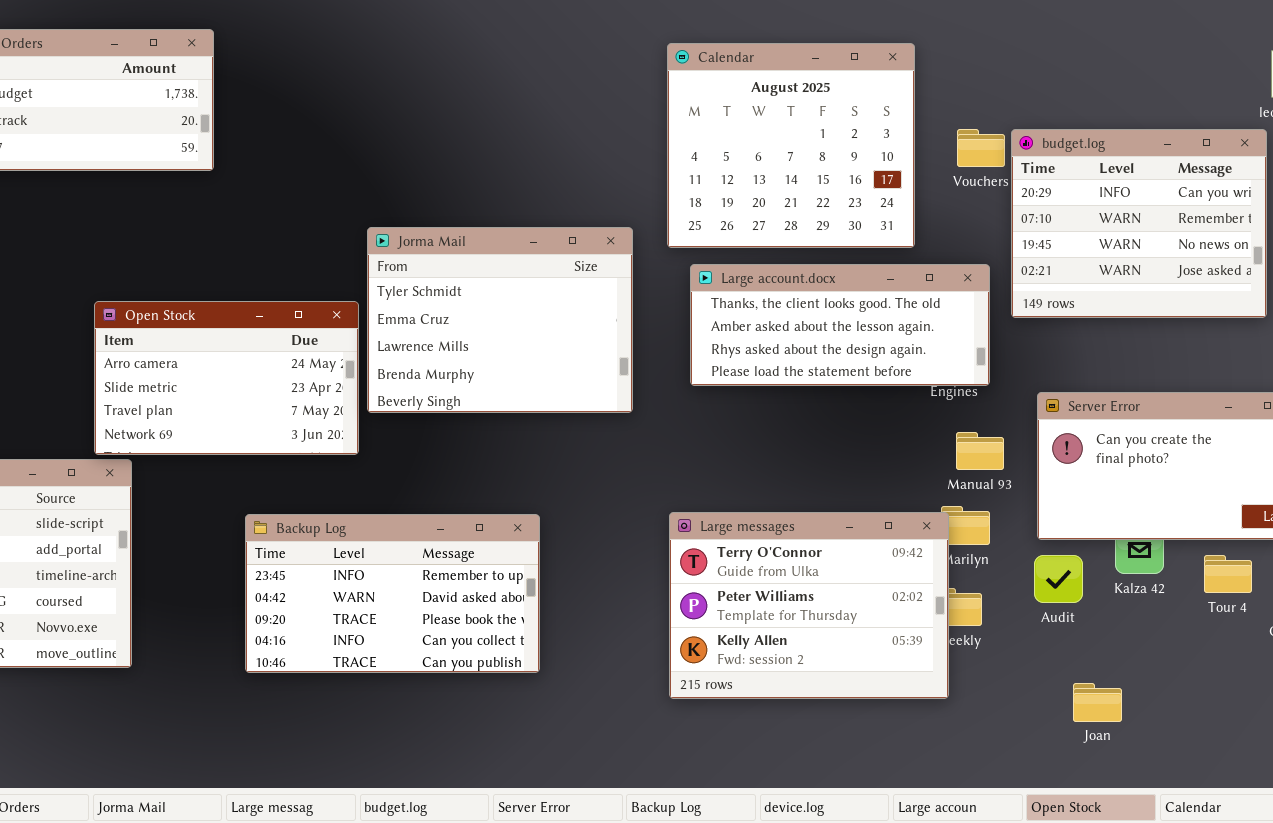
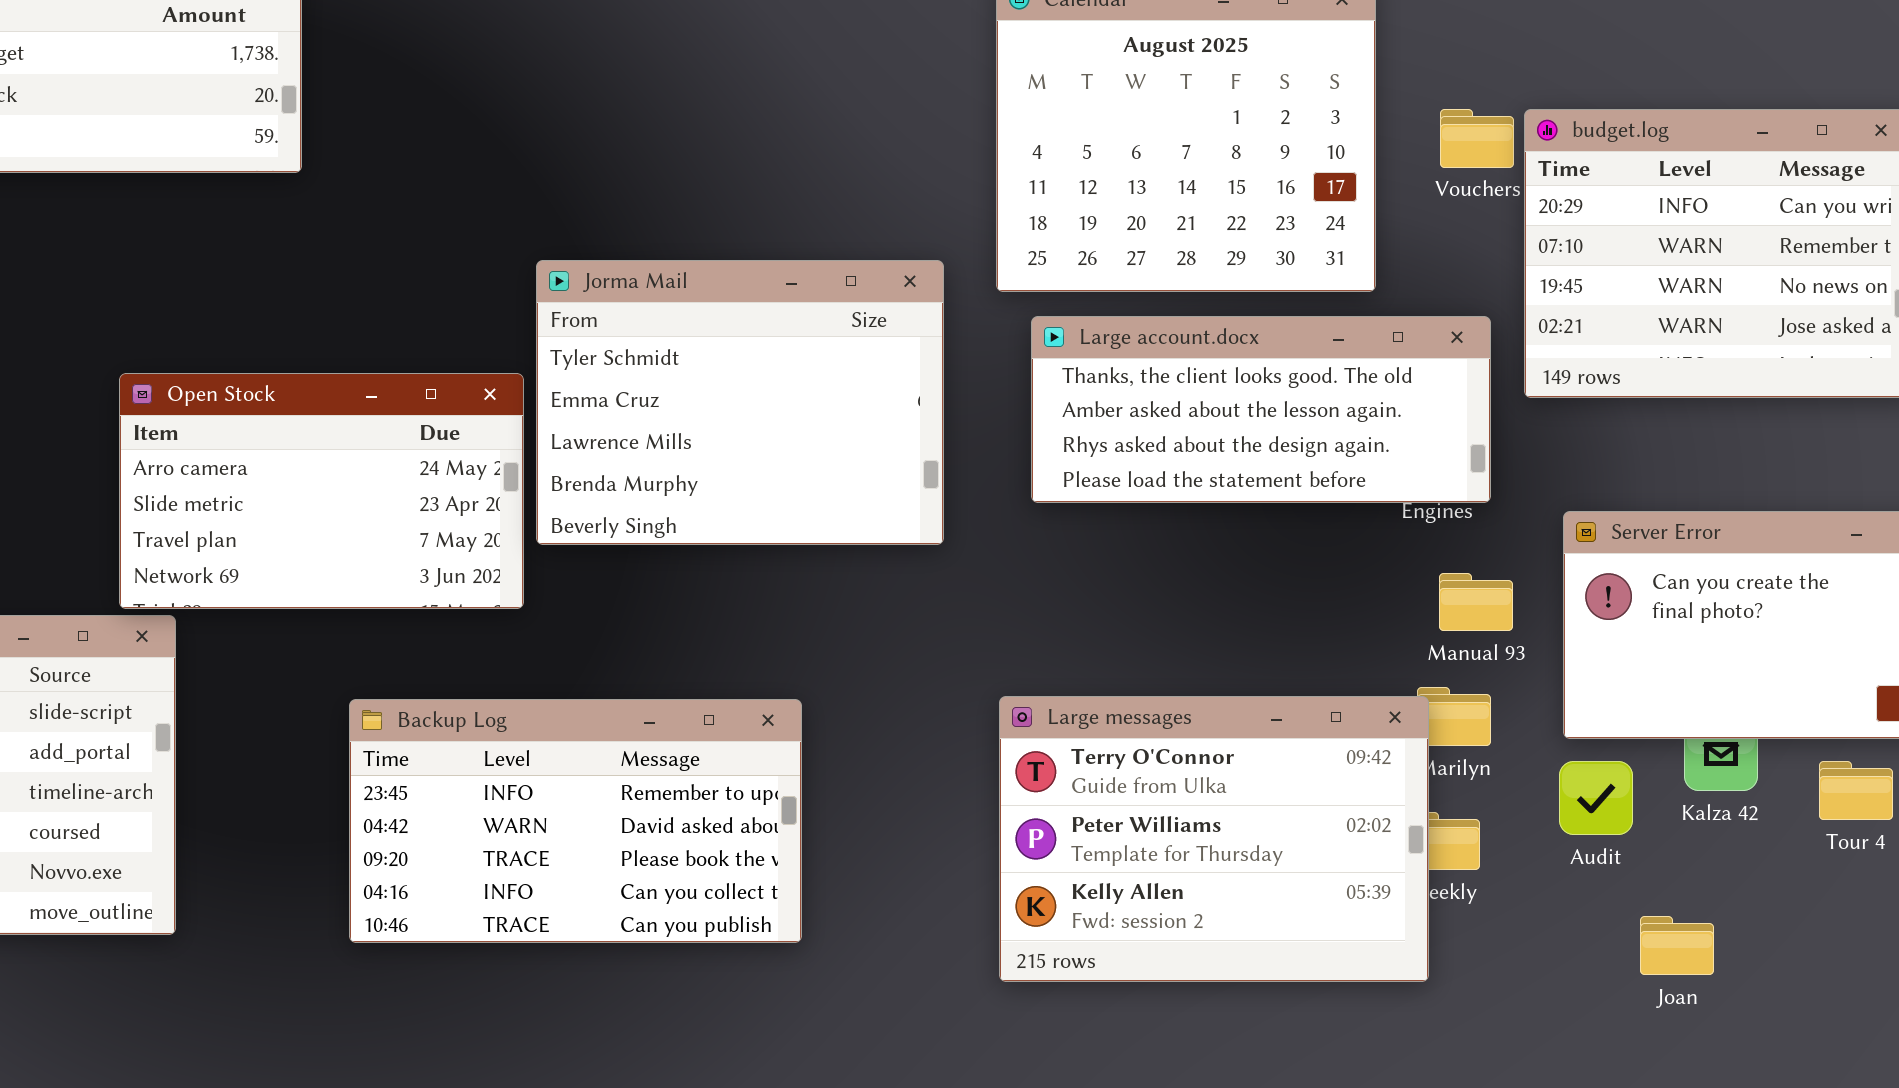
Joan: [1073,683,1122,722] -> [1640,916,1714,975], moved

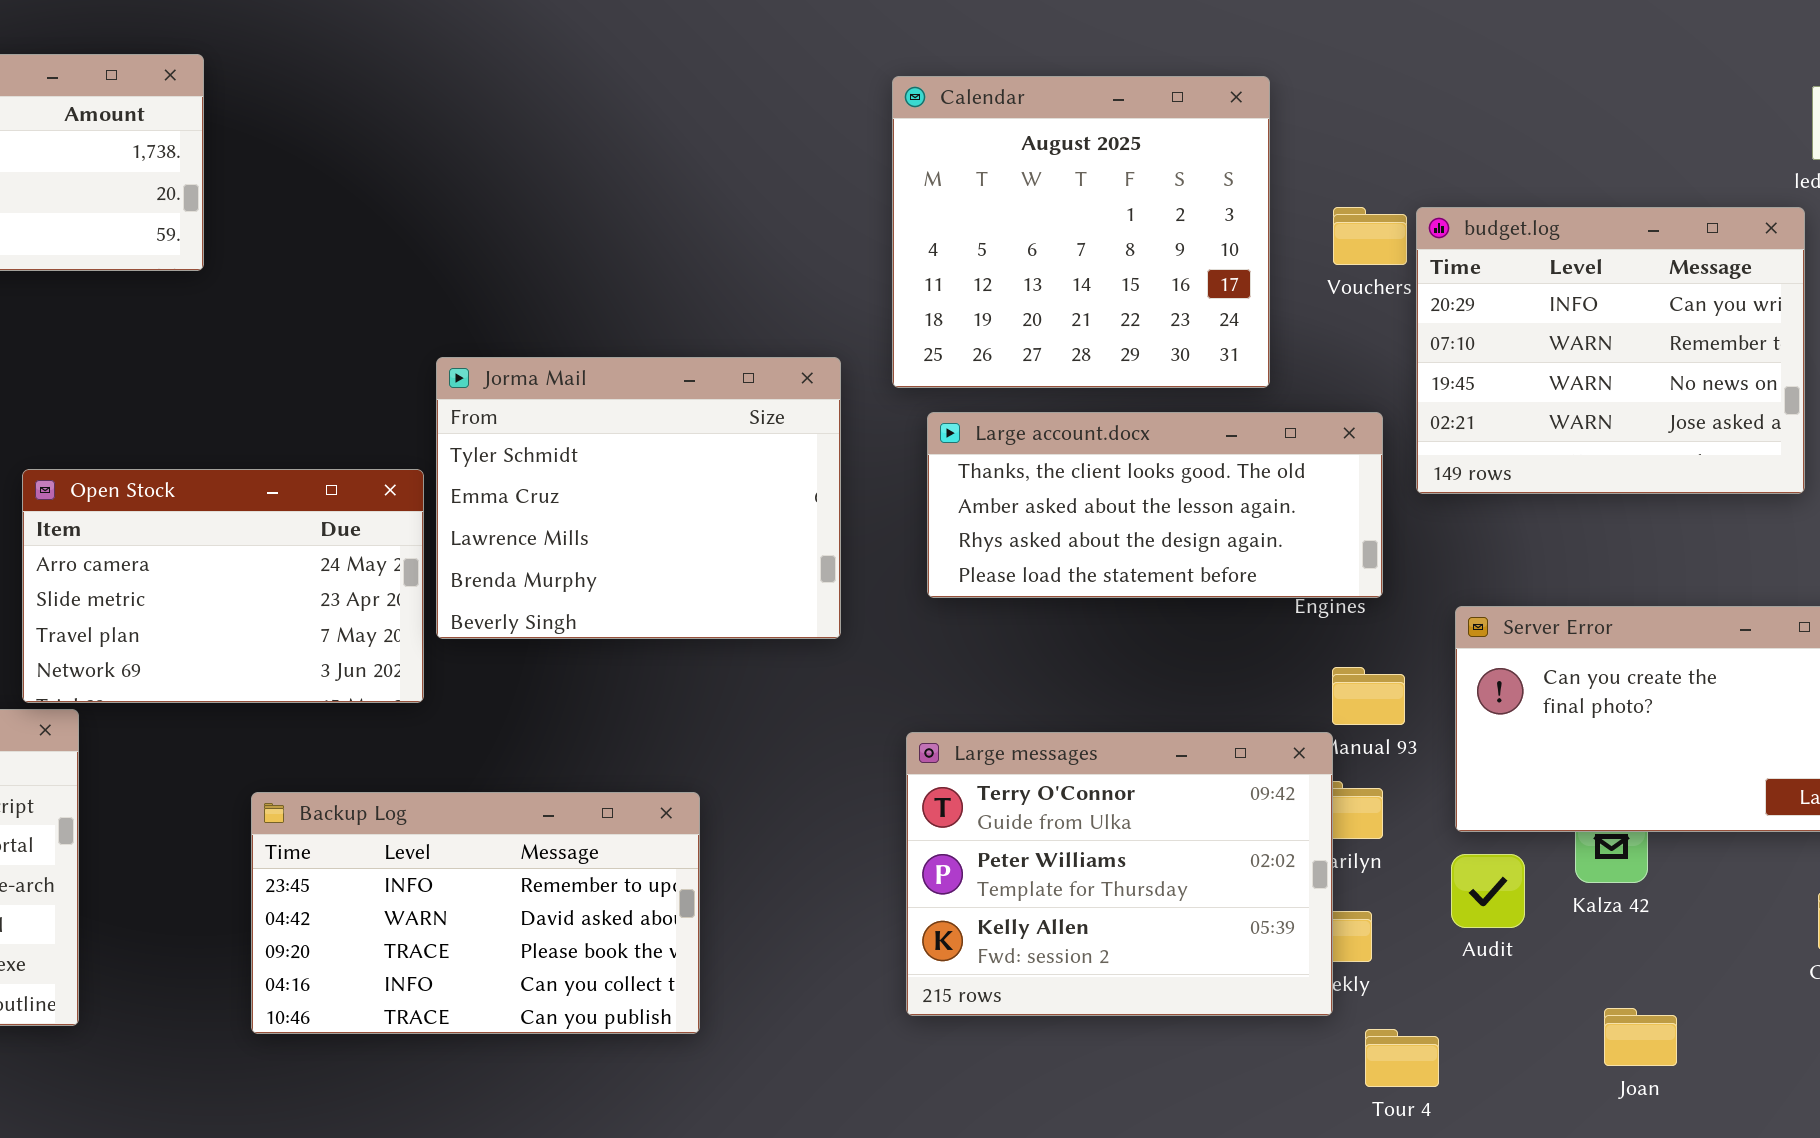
Large messages: [999,696,1429,982] -> [906,732,1333,1016], moved
Tour 4: [1819,761,1893,820] -> [1365,1029,1439,1087], moved
Joan: [1640,916,1714,975] -> [1604,1008,1677,1066], moved

